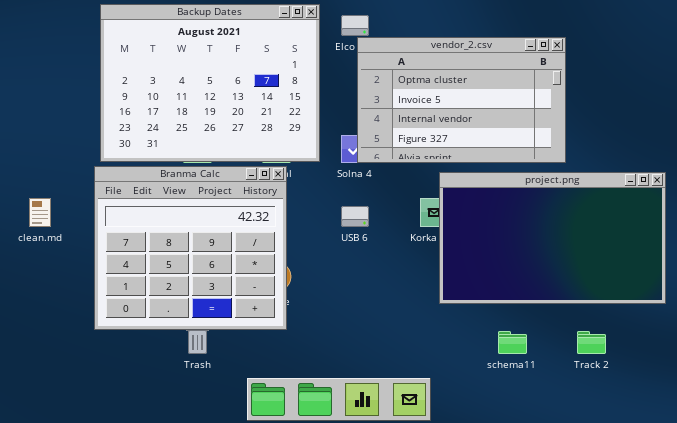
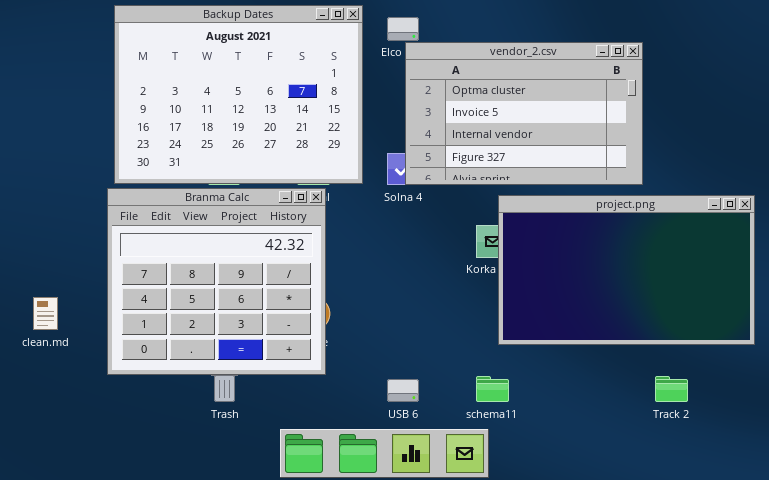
clean.md: [29,198,51,227] -> [33,297,58,330], moved
USB 6: [341,206,369,227] -> [387,379,419,402], moved
schema11: [498,331,527,354] -> [476,376,509,402], moved

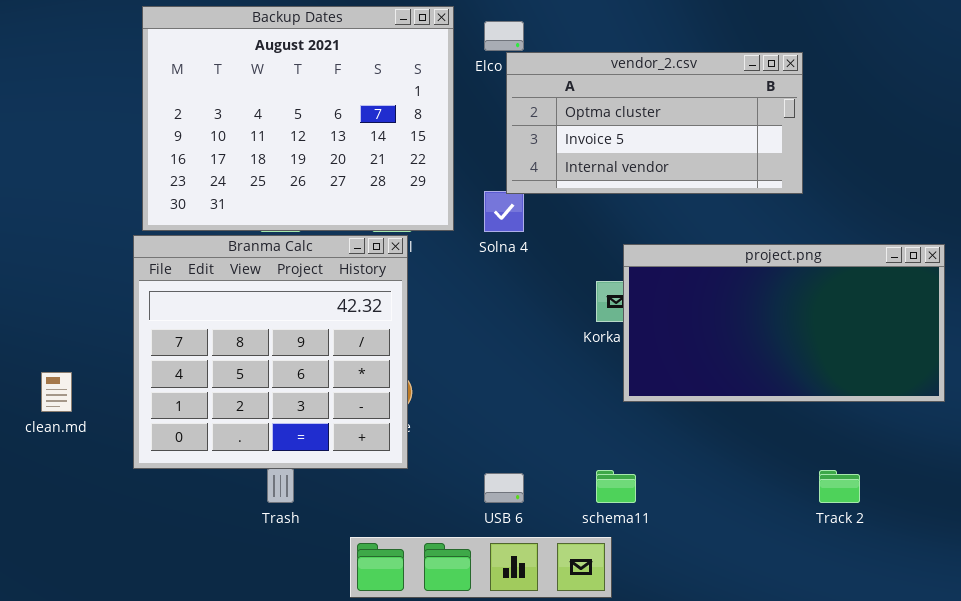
vendor_2.csv: [405,42,643,185] -> [506,52,803,194], resized
project.png: [498,195,755,345] -> [623,244,945,402], resized

